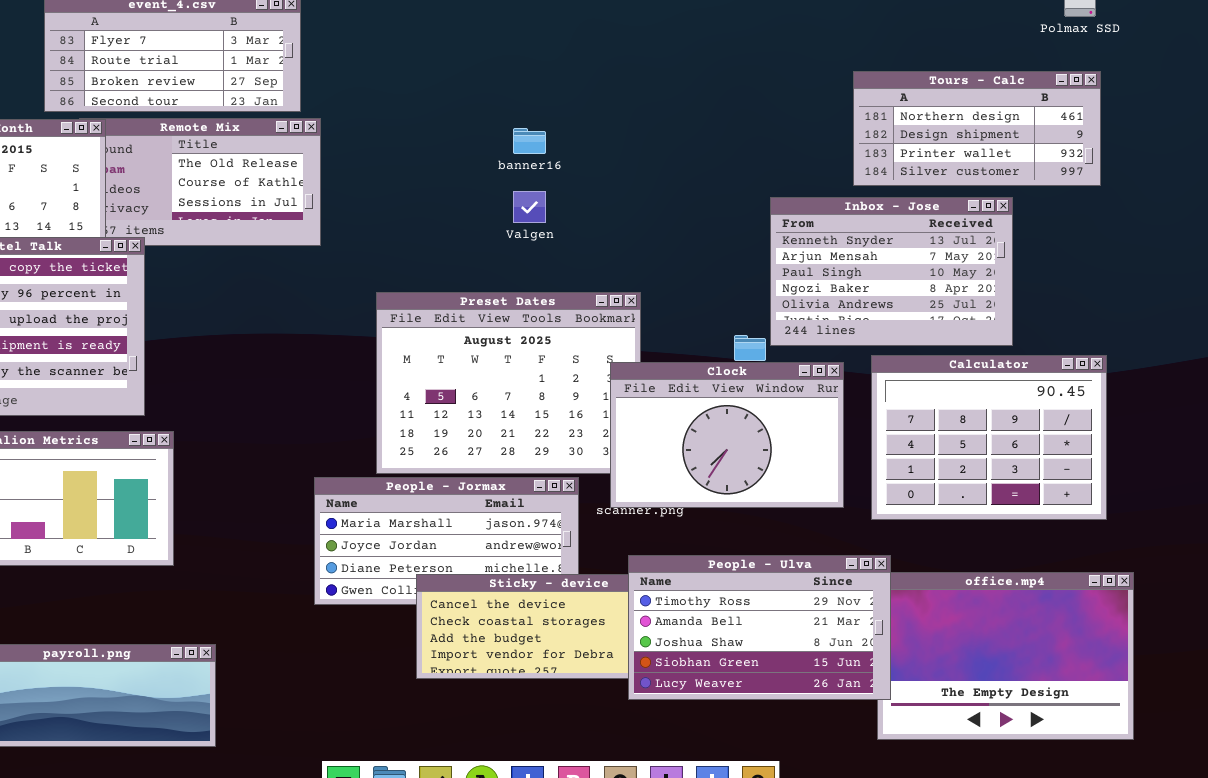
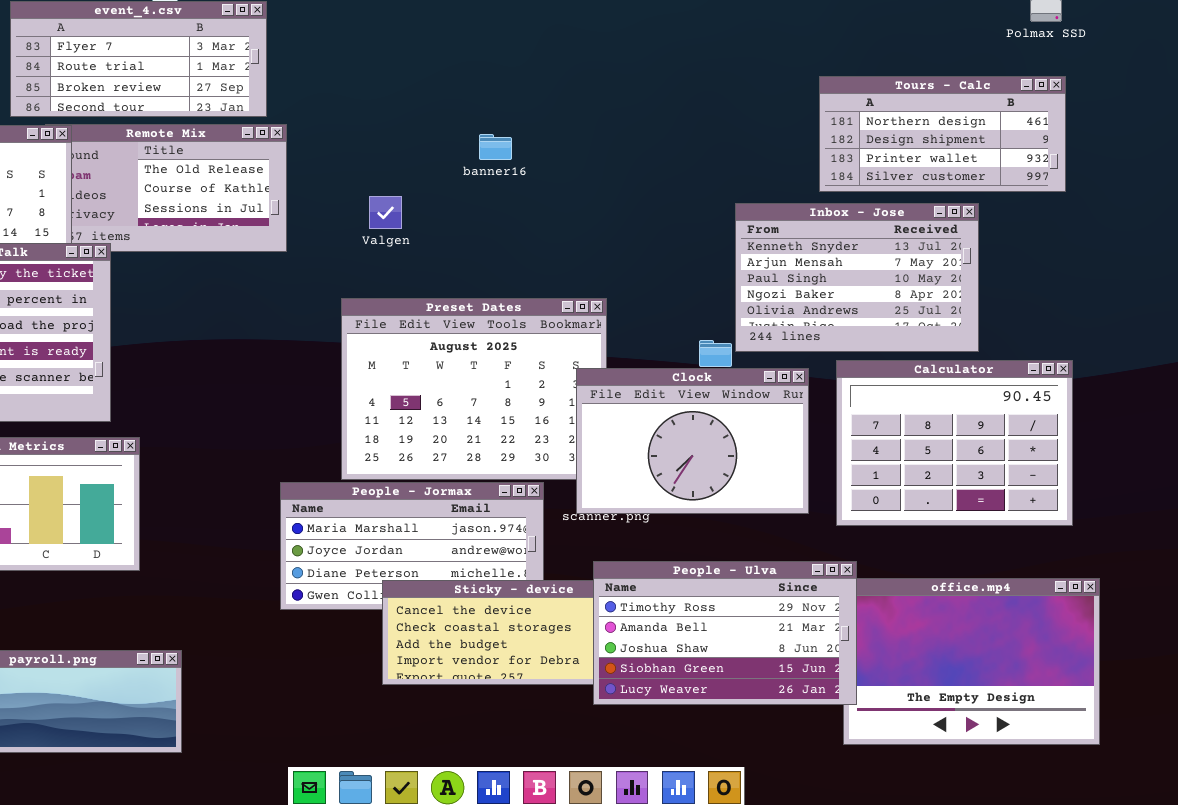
Valgen: [513,191,546,223] -> [369,196,402,229], moved

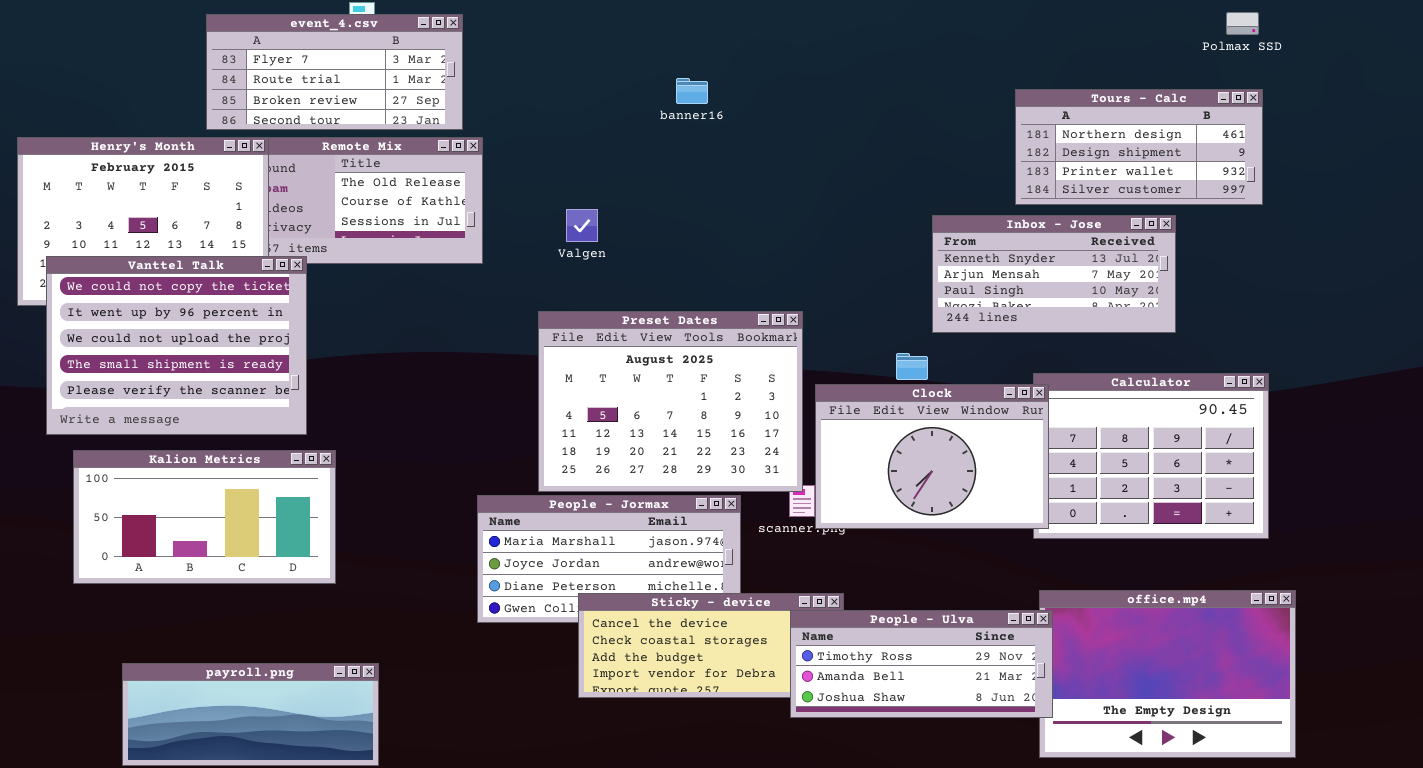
banner16: [479,134,512,160] -> [676,78,708,104], moved
Inbox - Jose: [735,203,979,352] -> [932,215,1176,333], resized
Clock: [576,368,809,514] -> [815,384,1049,529], moved
People - Ulva: [593,561,857,705] -> [790,610,1053,718], resized

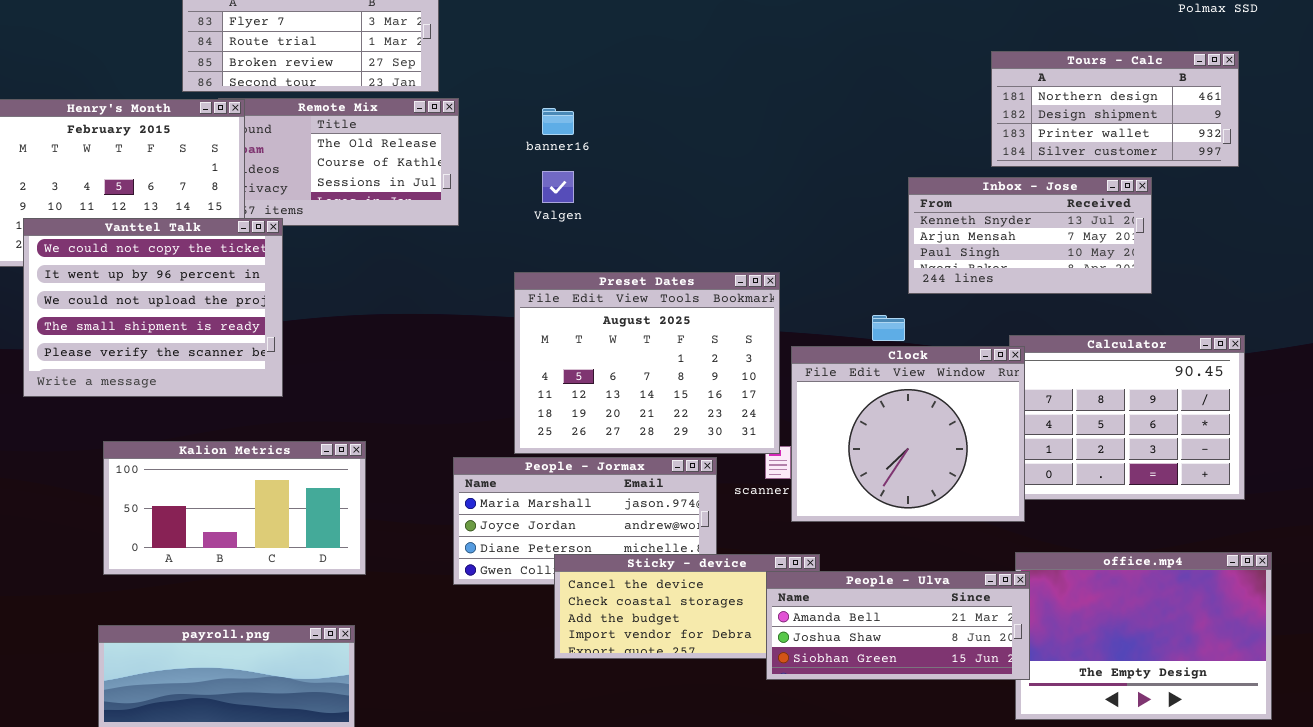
banner16: [676,78,708,104] -> [542,108,574,135], moved
Clock: [815,384,1049,529] -> [791,346,1025,522], resized
Kalion Metrics: [73,450,336,584] -> [103,441,366,575], moved
People - Ulva: [790,610,1053,718] -> [766,571,1030,680], scrolled down 1 row

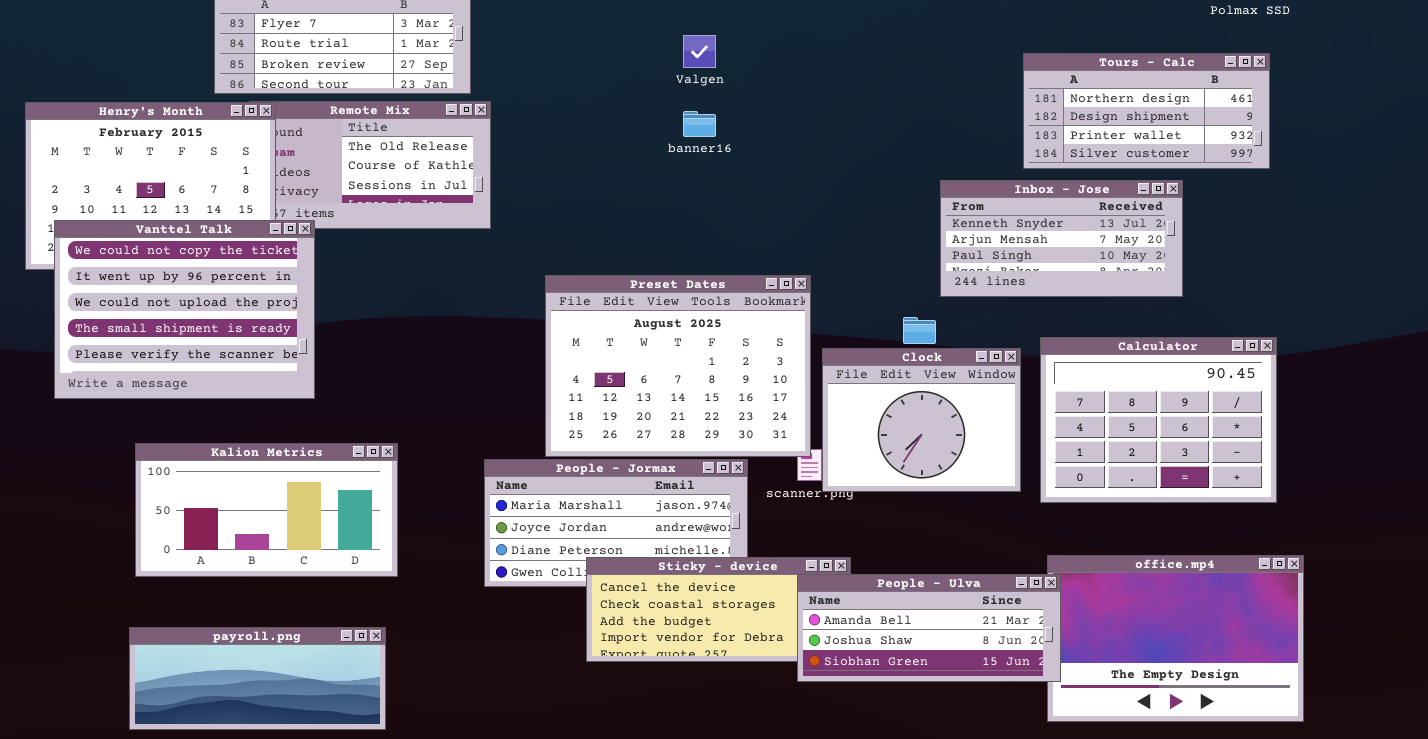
banner16: [542,108,574,135] -> [683,111,716,137], moved
Valgen: [542,171,574,203] -> [683,35,716,68], moved
Clock: [791,346,1025,522] -> [822,348,1021,492], resized

